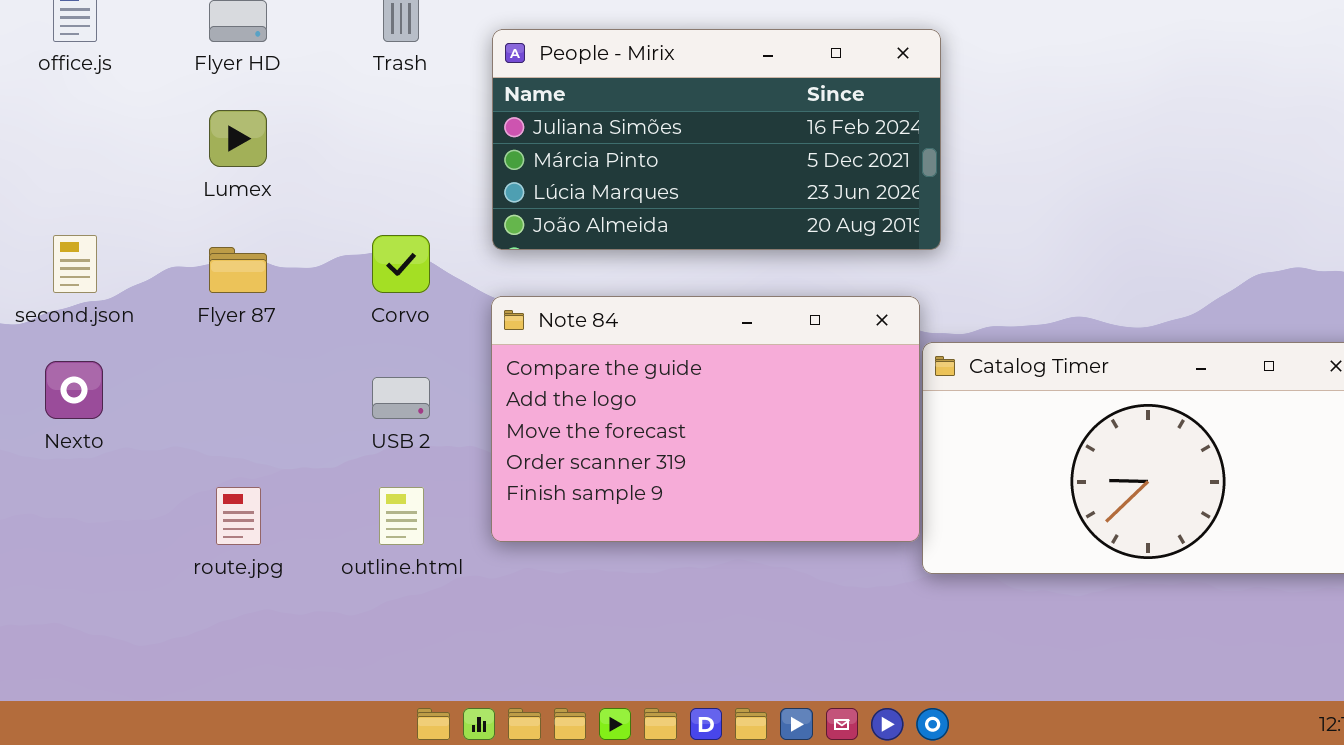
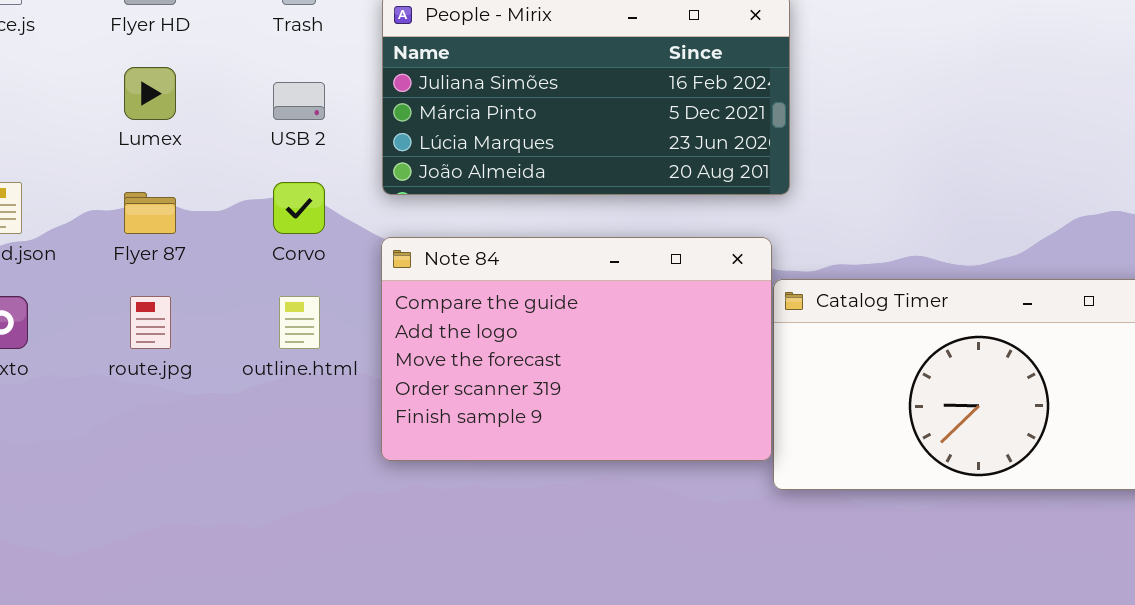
USB 2: [372,377,430,419] -> [273,82,325,120], moved
route.jpg: [216,487,261,545] -> [130,296,171,349], moved
outline.html: [379,487,424,545] -> [279,296,320,349], moved

